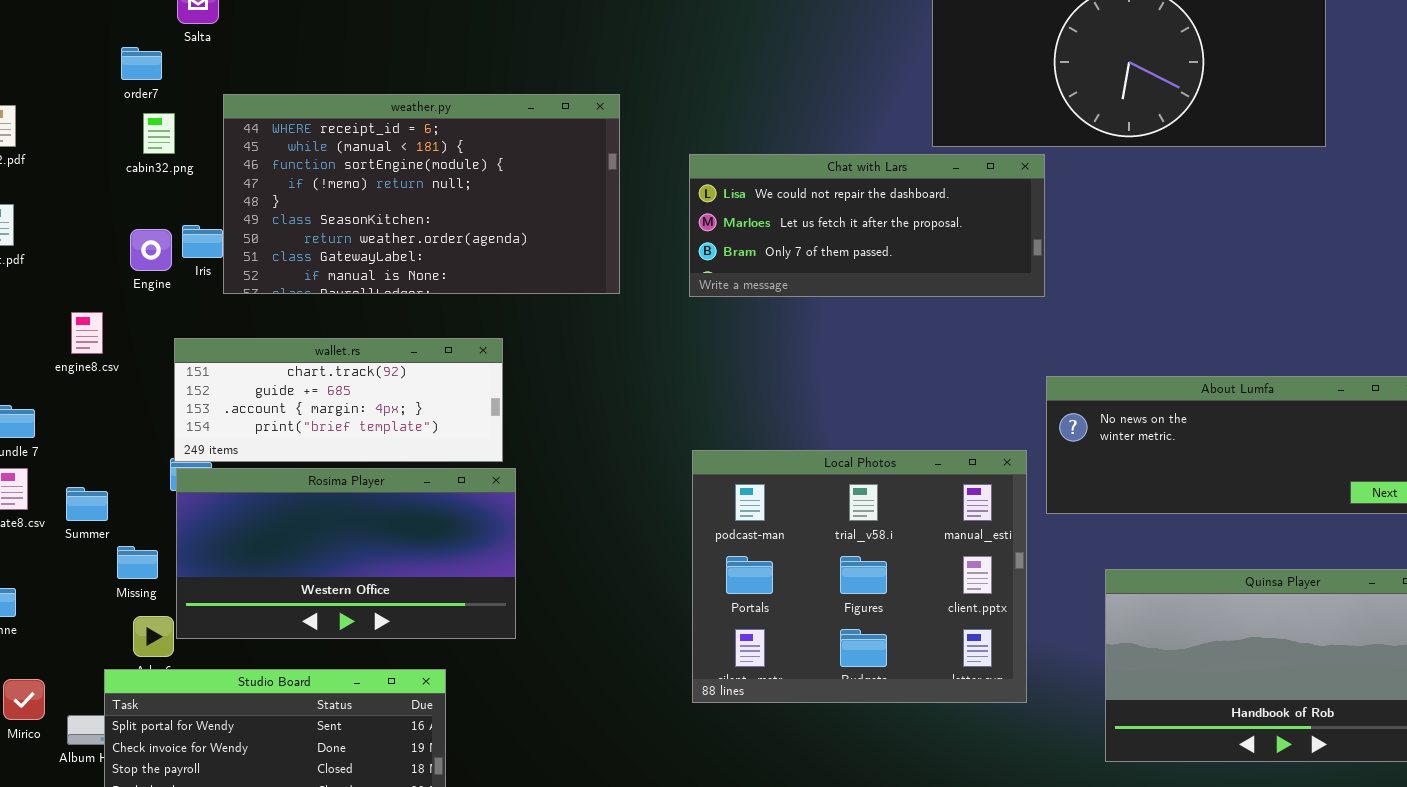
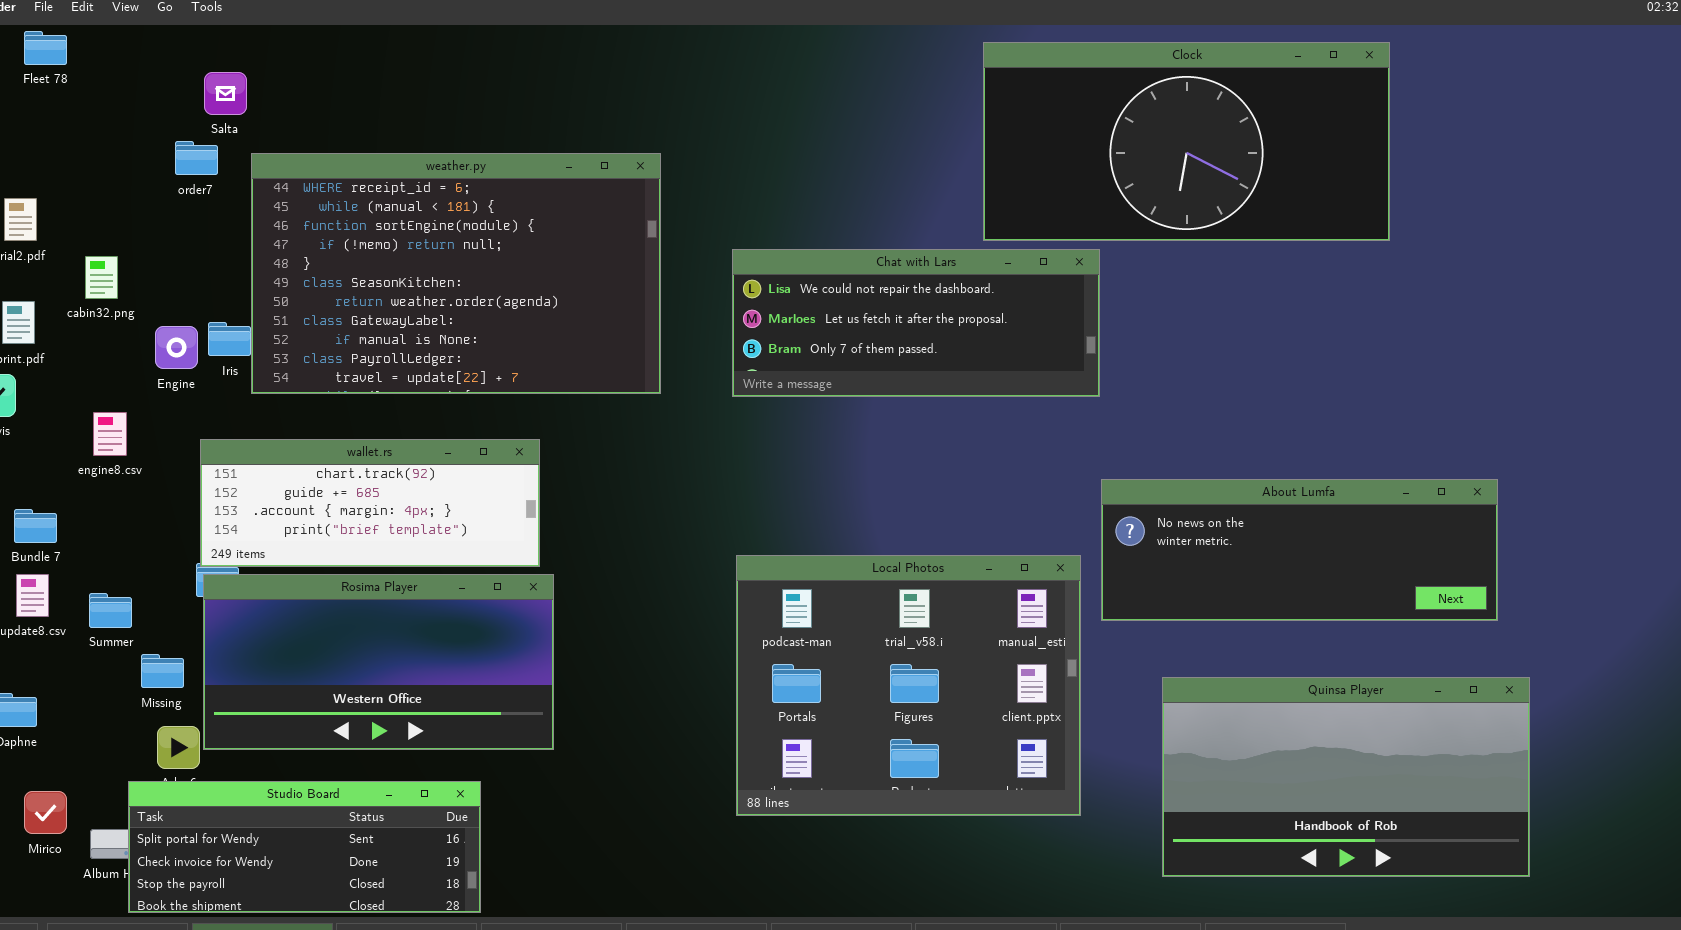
order7: [121,47,162,80] -> [175,141,218,175], moved
weather.py: [223,94,620,294] -> [251,153,661,394], resized
cabin32.png: [143,113,175,154] -> [85,256,118,299], moved

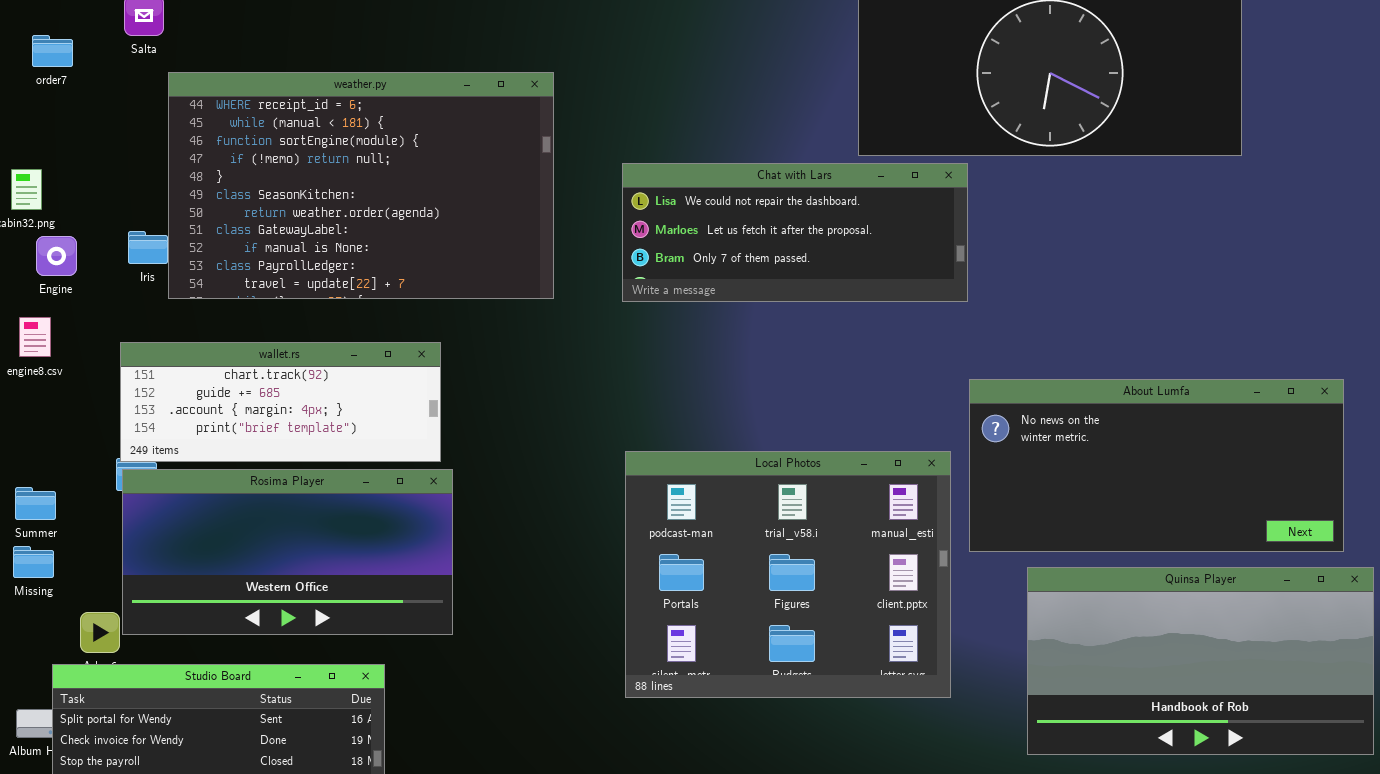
order7: [175,141,218,175] -> [32,35,73,67], moved
Engine: [155,326,198,369] -> [36,236,77,276], moved
About Lumfa: [1101,479,1498,621] -> [969,379,1344,552], resized
Missing: [141,654,184,688] -> [13,546,54,578], moved

